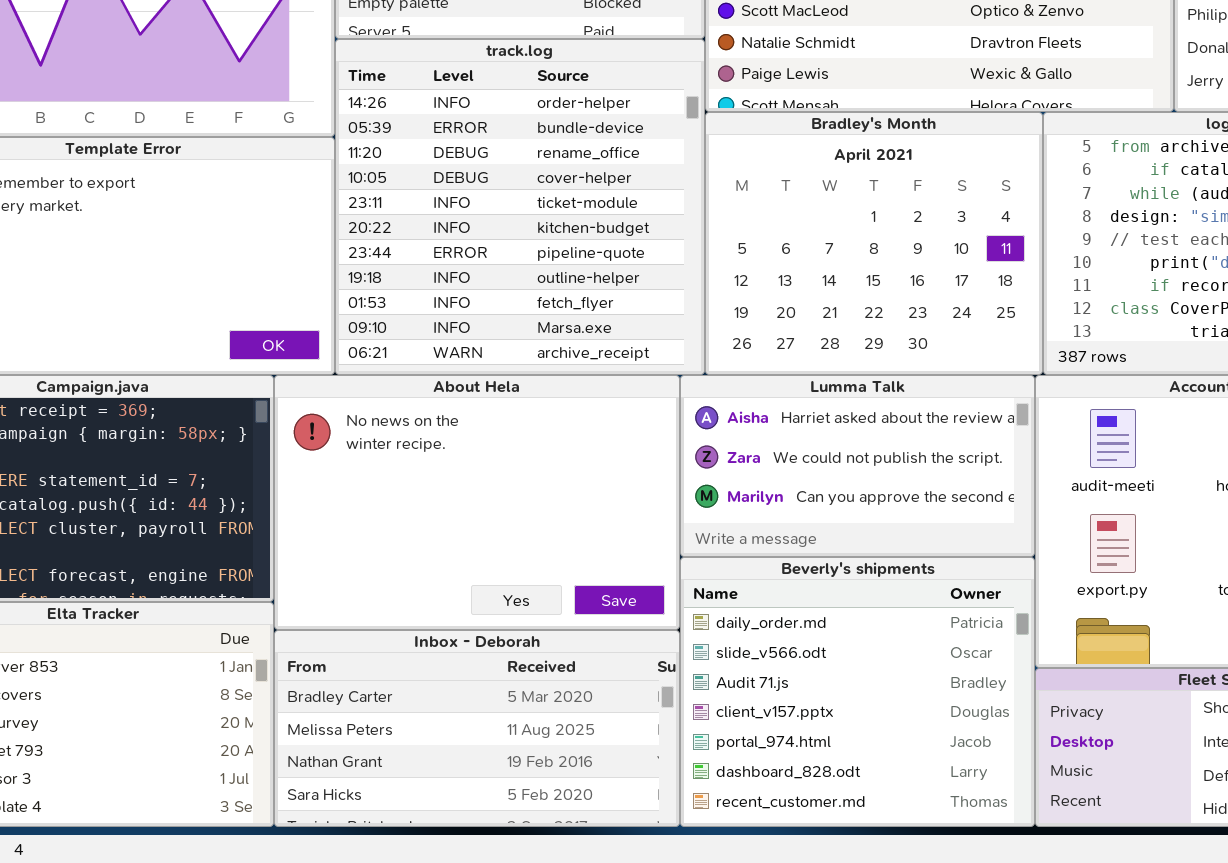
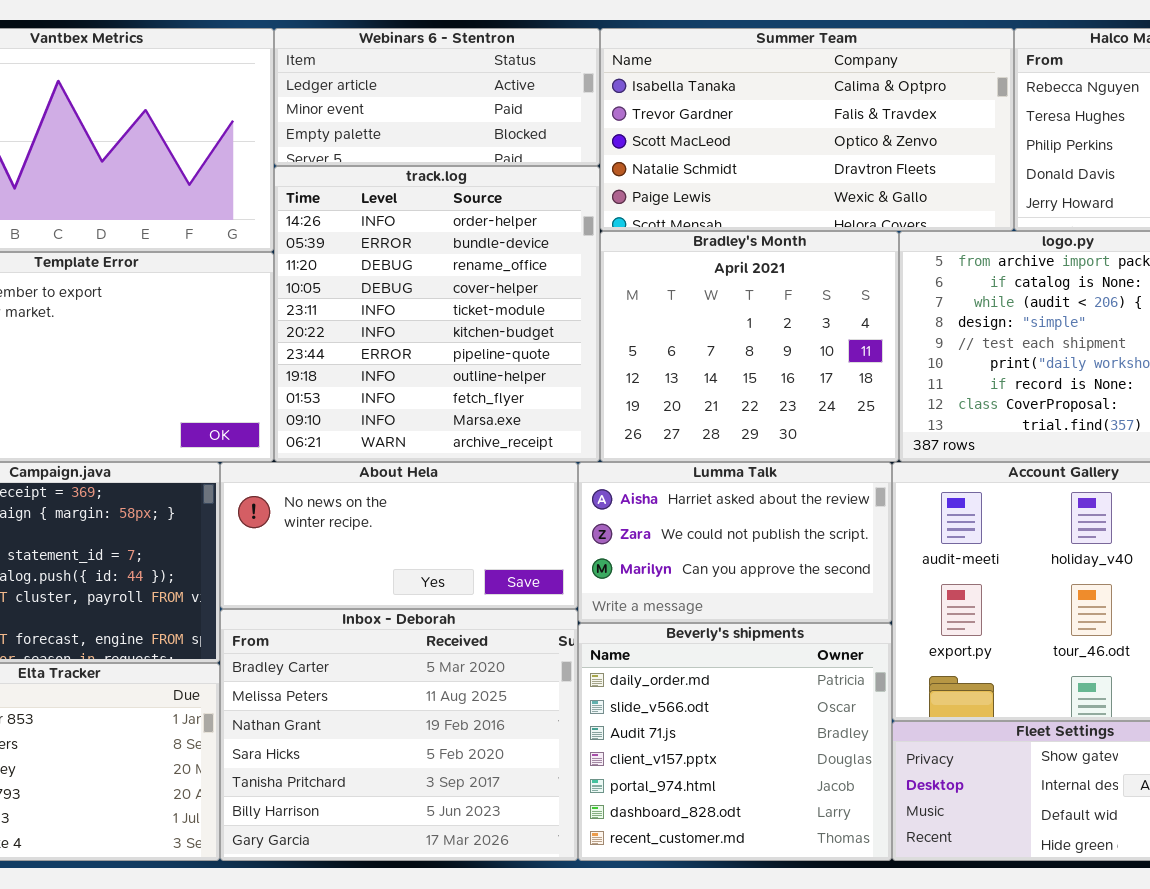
About Hela: [274,375,680,630] -> [220,462,578,609], resized
Inbox - Deborah: [274,630,680,827] -> [220,609,578,861], resized

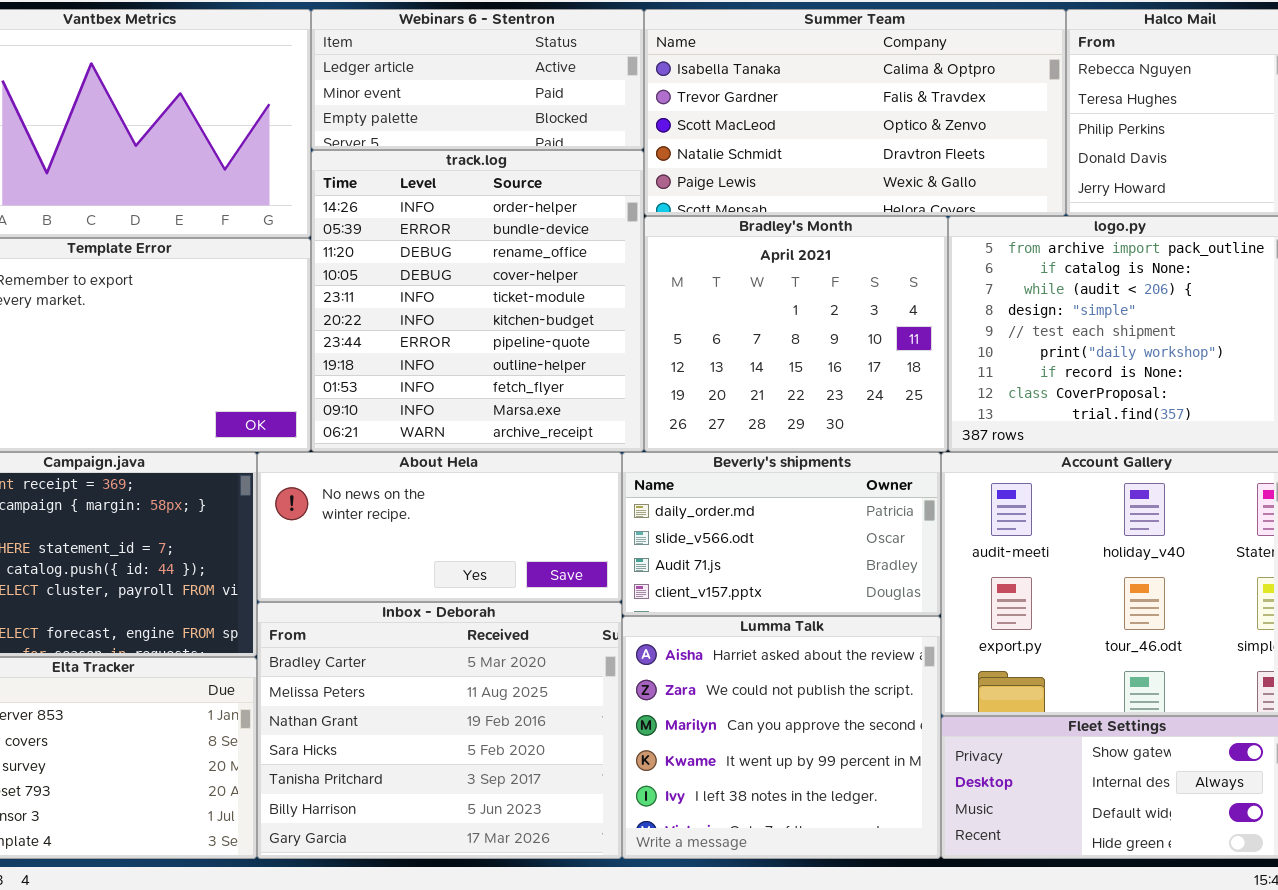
Lumma Talk: [578,462,892,623] -> [622,616,941,859], moved, resized
Beverly's shipments: [578,623,892,861] -> [622,452,941,616], moved, resized

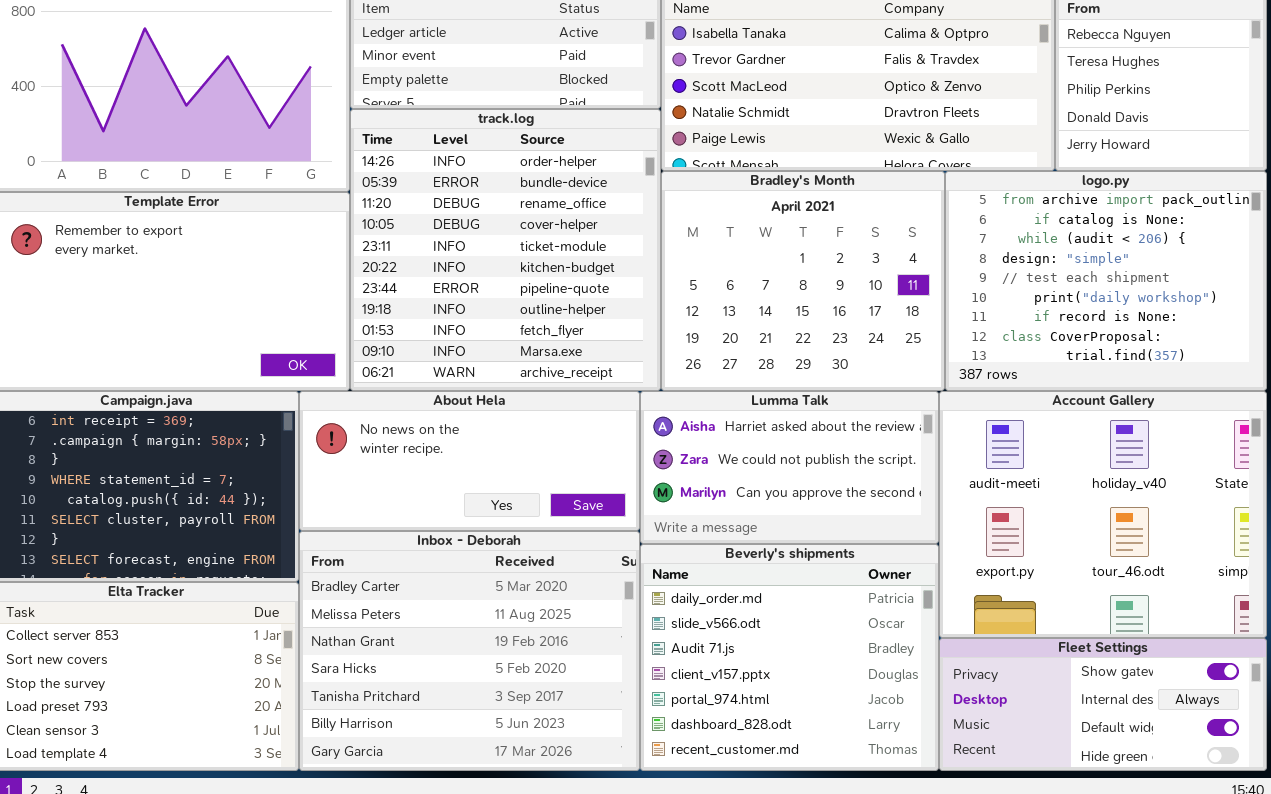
Beverly's shipments: [622,452,941,616] -> [640,544,939,771], moved, resized
Lumma Talk: [622,616,941,859] -> [640,391,939,544], moved, resized

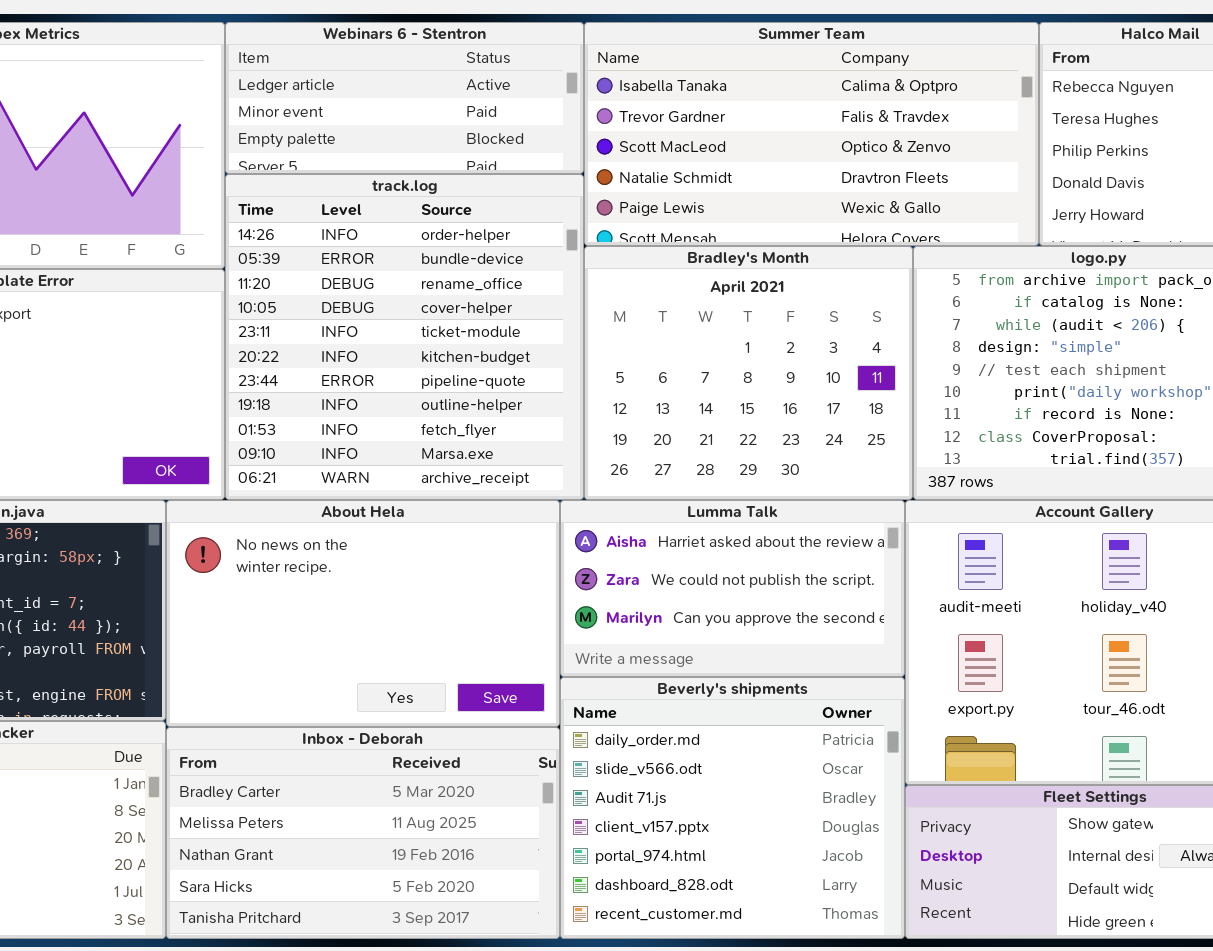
About Hela: [299,391,640,531] -> [166,500,560,727], resized
Inbox - Deborah: [299,531,640,771] -> [166,727,560,939], resized

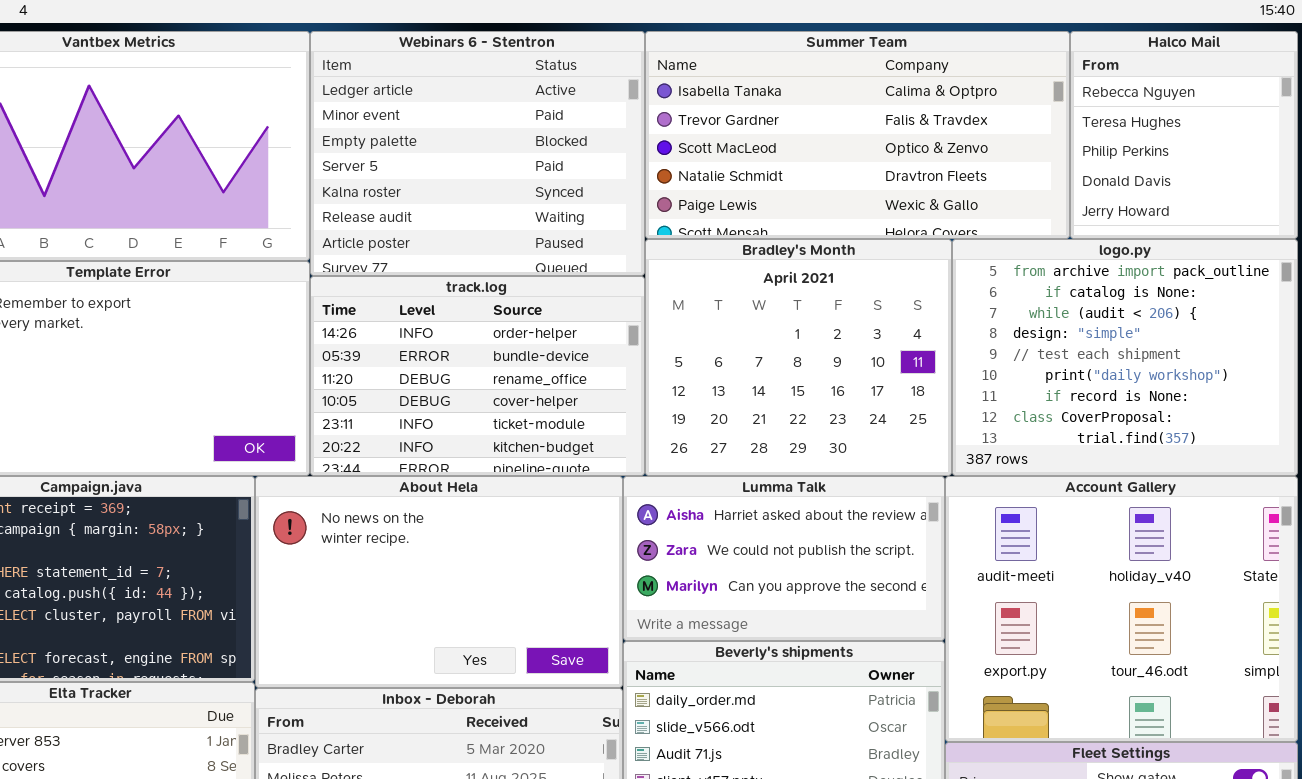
Webinars 6 - Stentron: [225,22,584,174] -> [310,31,645,276], resized
track.log: [225,174,584,500] -> [310,276,645,476], resized

